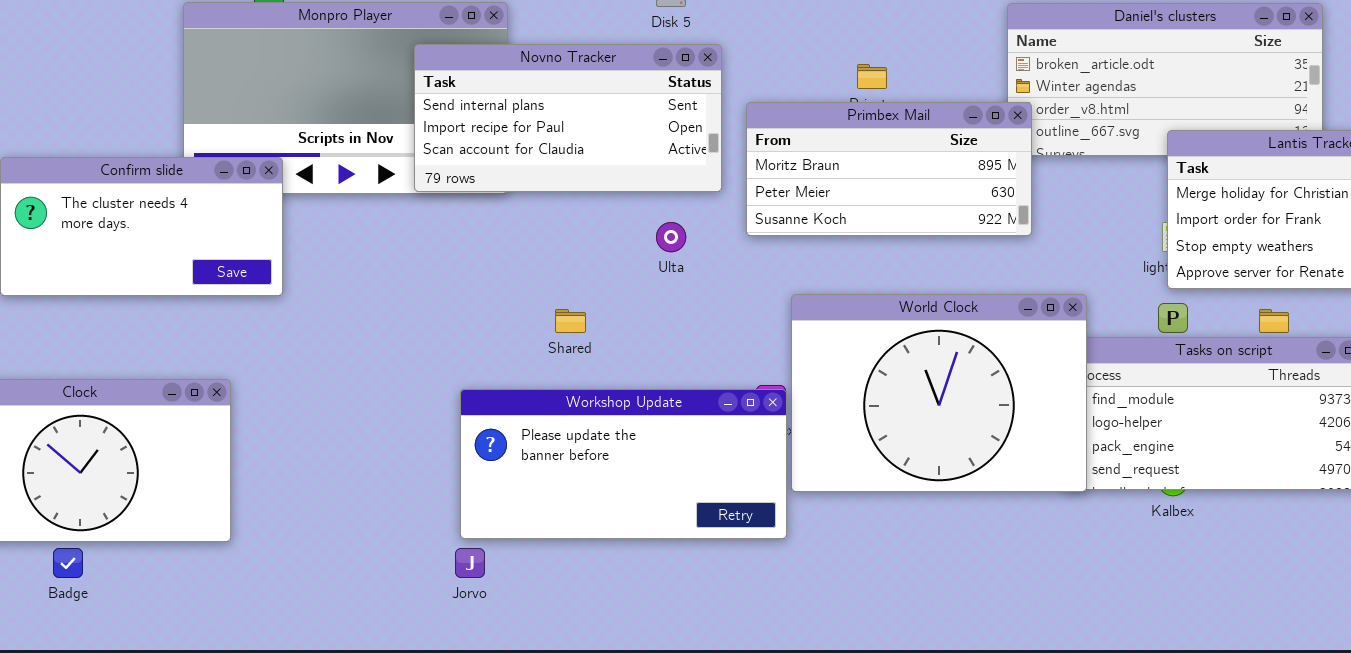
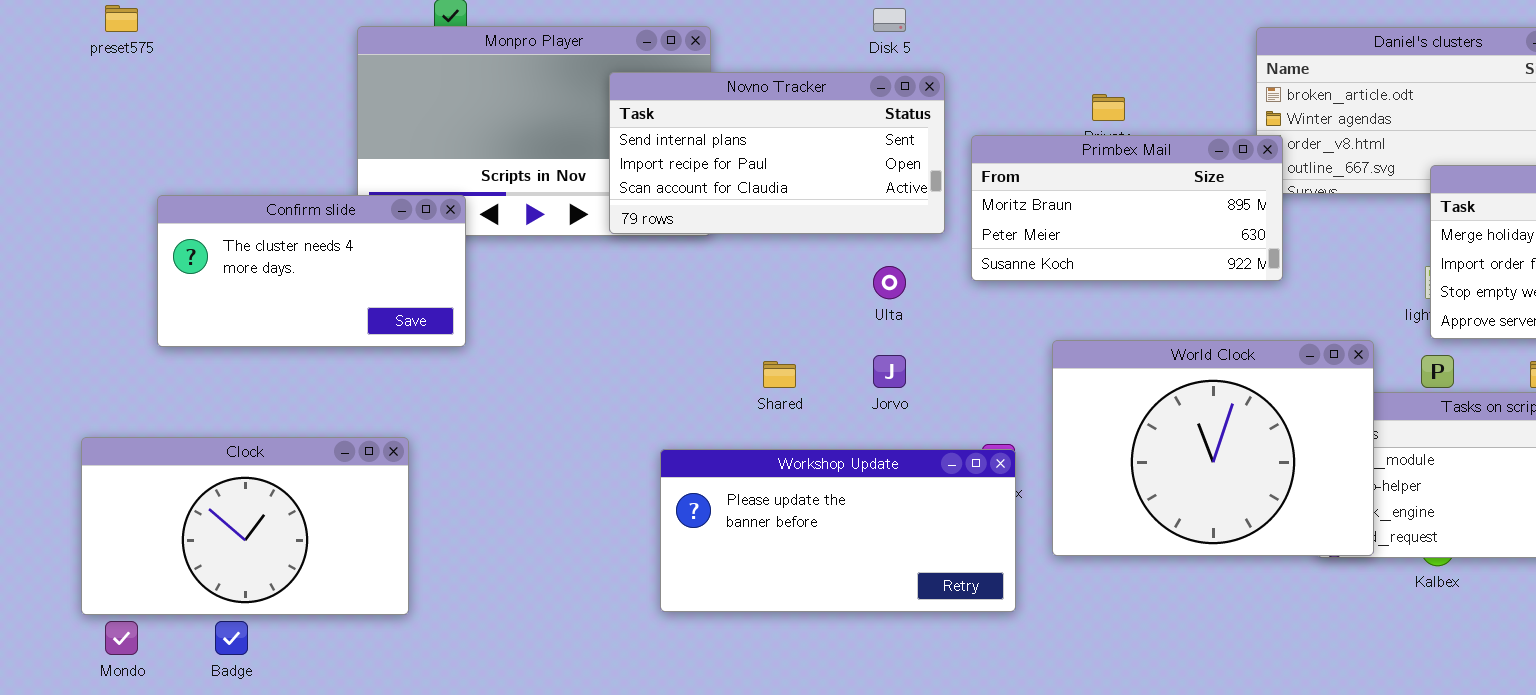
World Clock: [791,294,1087,492] -> [1052,340,1374,556], moved
Jorvo: [455,548,485,578] -> [873,355,906,388], moved

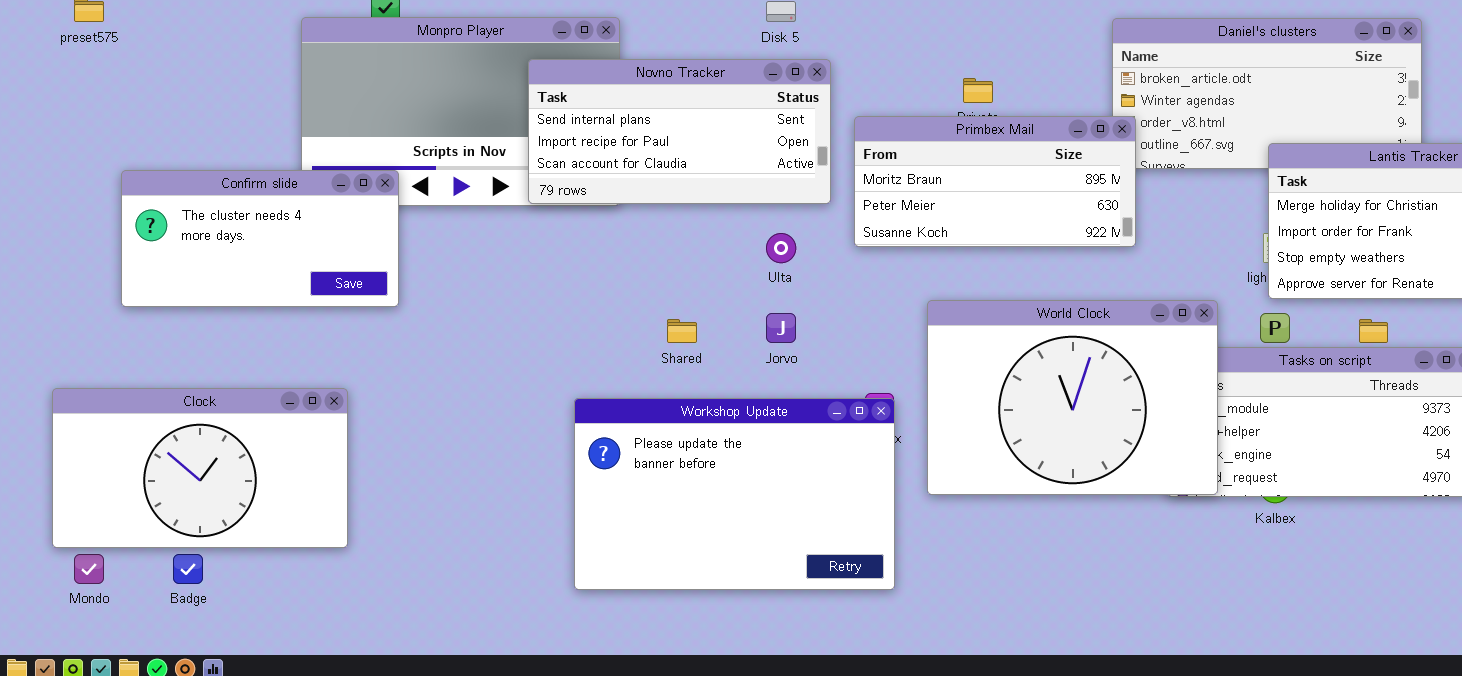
Workshop Update: [660,449,1016,612] -> [574,398,895,590], resized

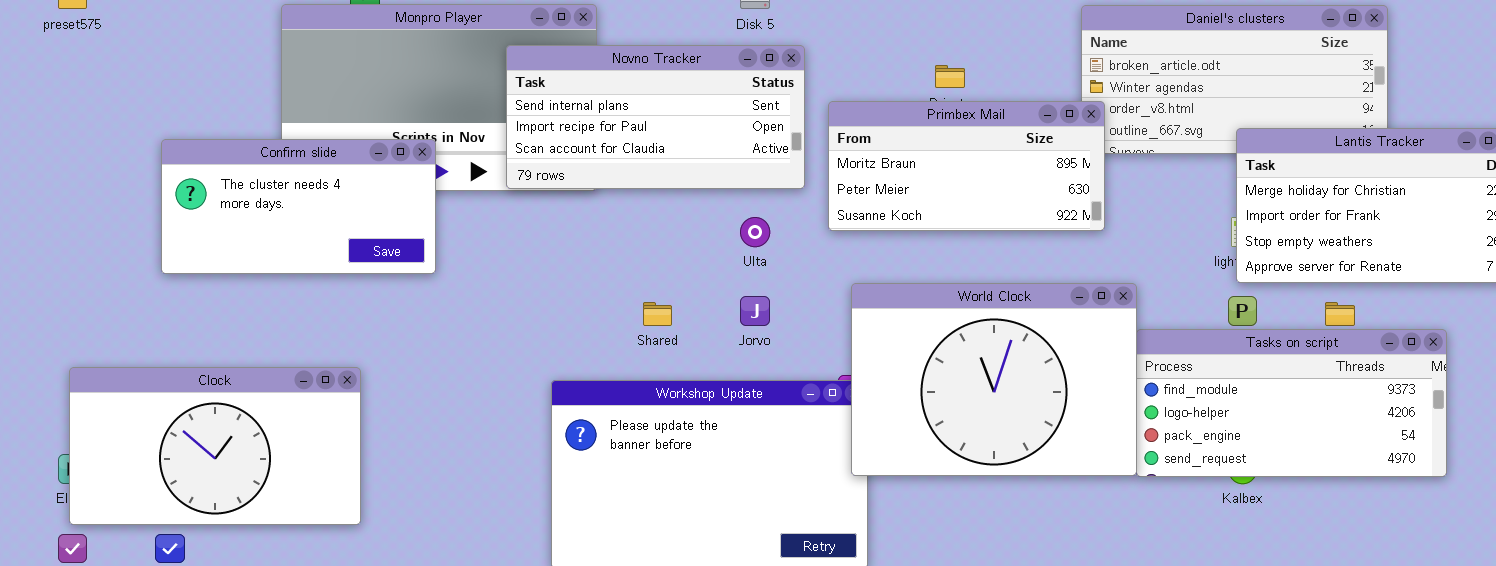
Confirm slide: [121,170,399,307] -> [161,139,436,274], moved
World Clock: [927,300,1218,495] -> [851,283,1137,476], moved
Clock: [52,388,348,548] -> [69,367,361,525], moved

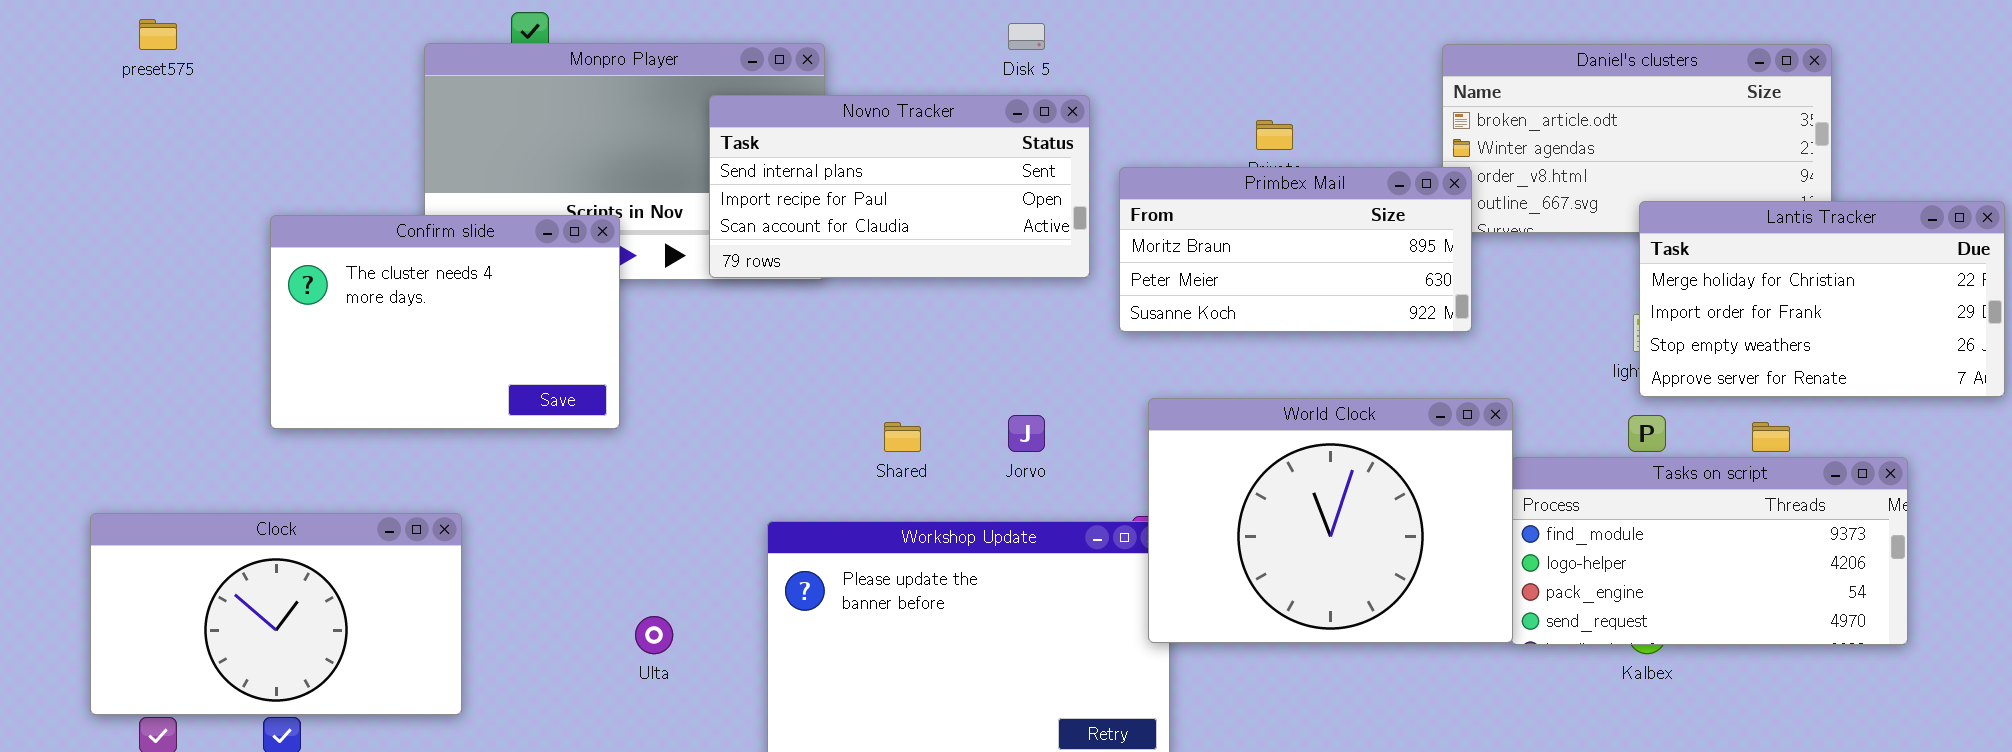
Confirm slide: [161,139,436,274] -> [270,215,620,429], resized
Ulta: [740,217,770,247] -> [635,616,673,654], moved
Clock: [69,367,361,525] -> [90,513,462,715], moved

